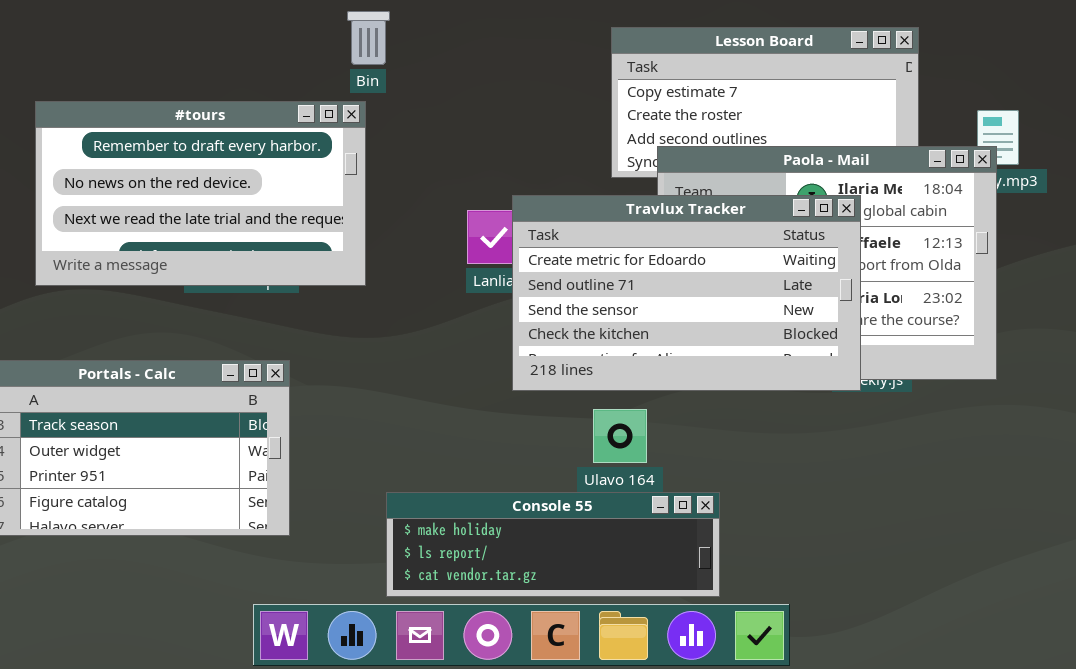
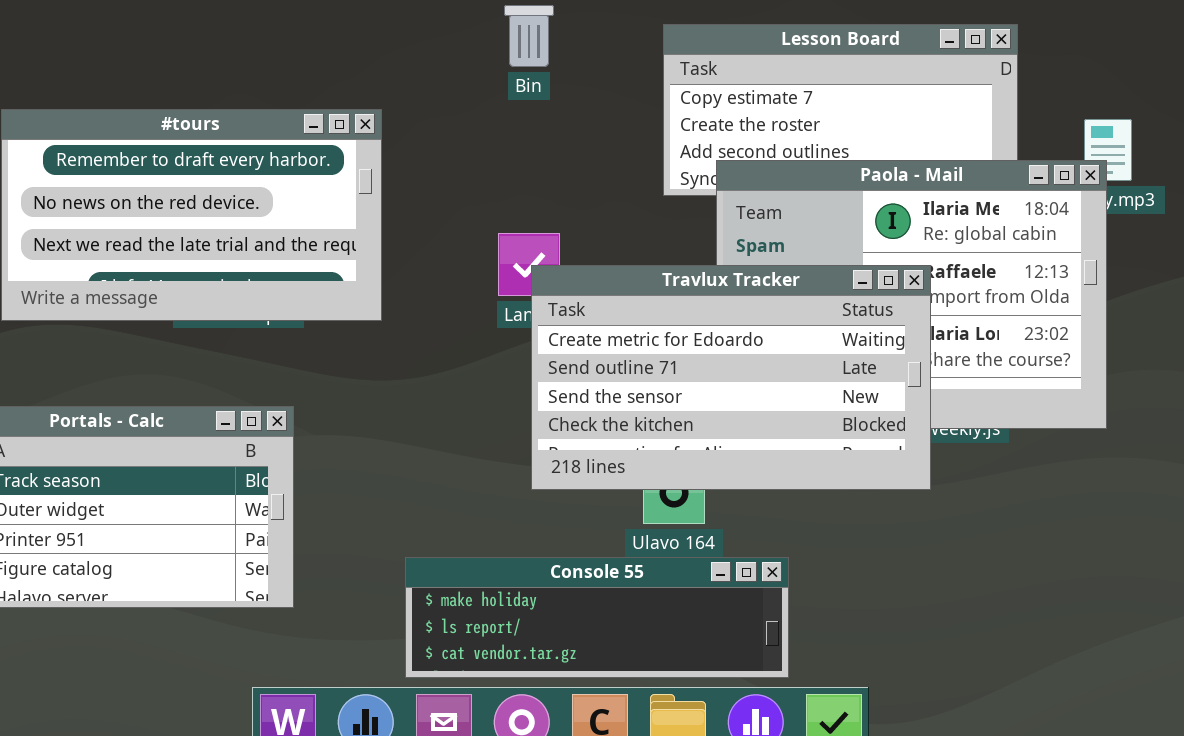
Bin: [347,11,390,65] -> [504,5,554,67], moved
Travlux Tracker: [512,195,861,391] -> [531,265,931,490], moved

